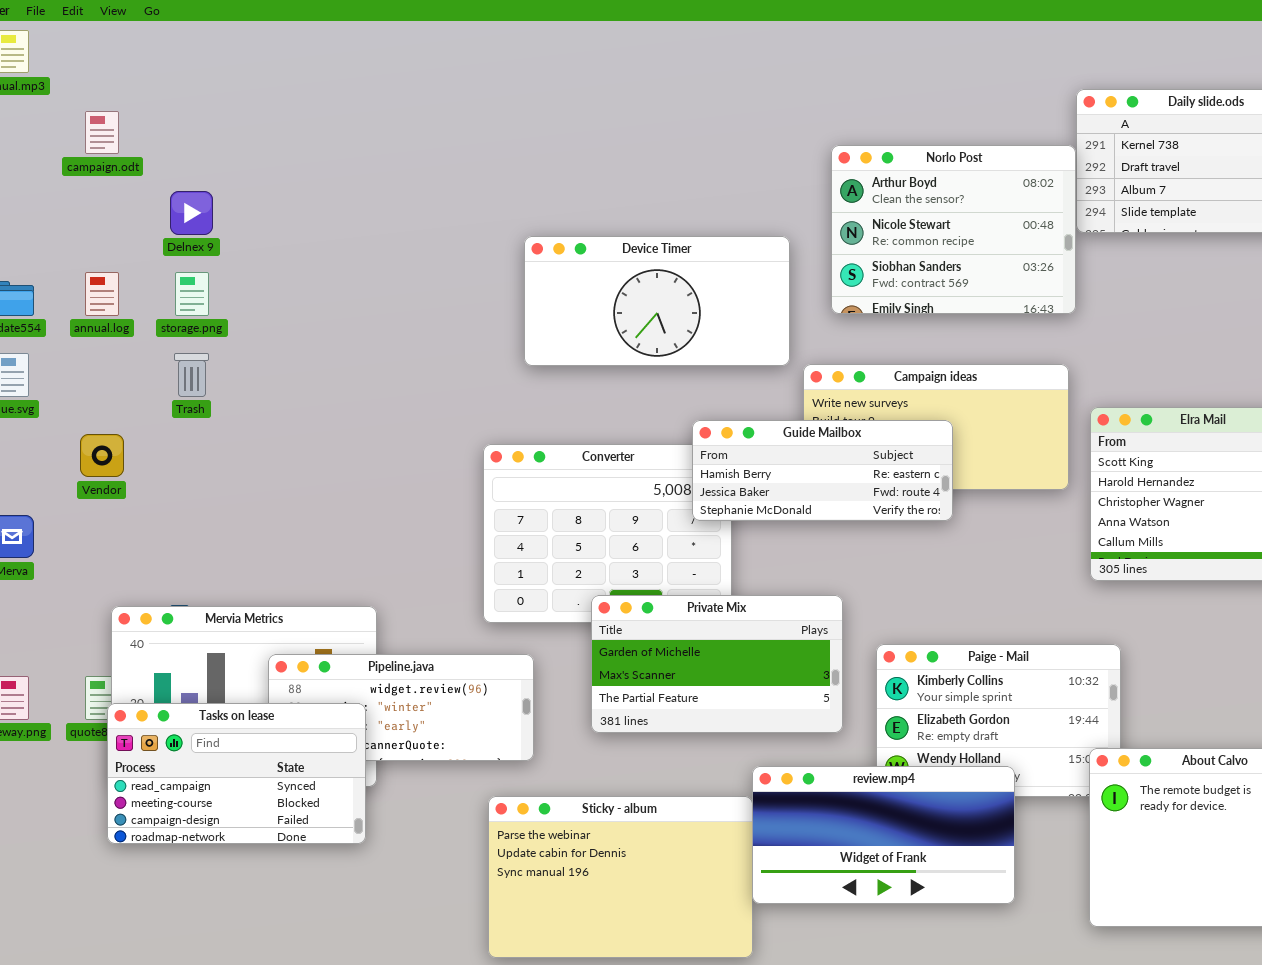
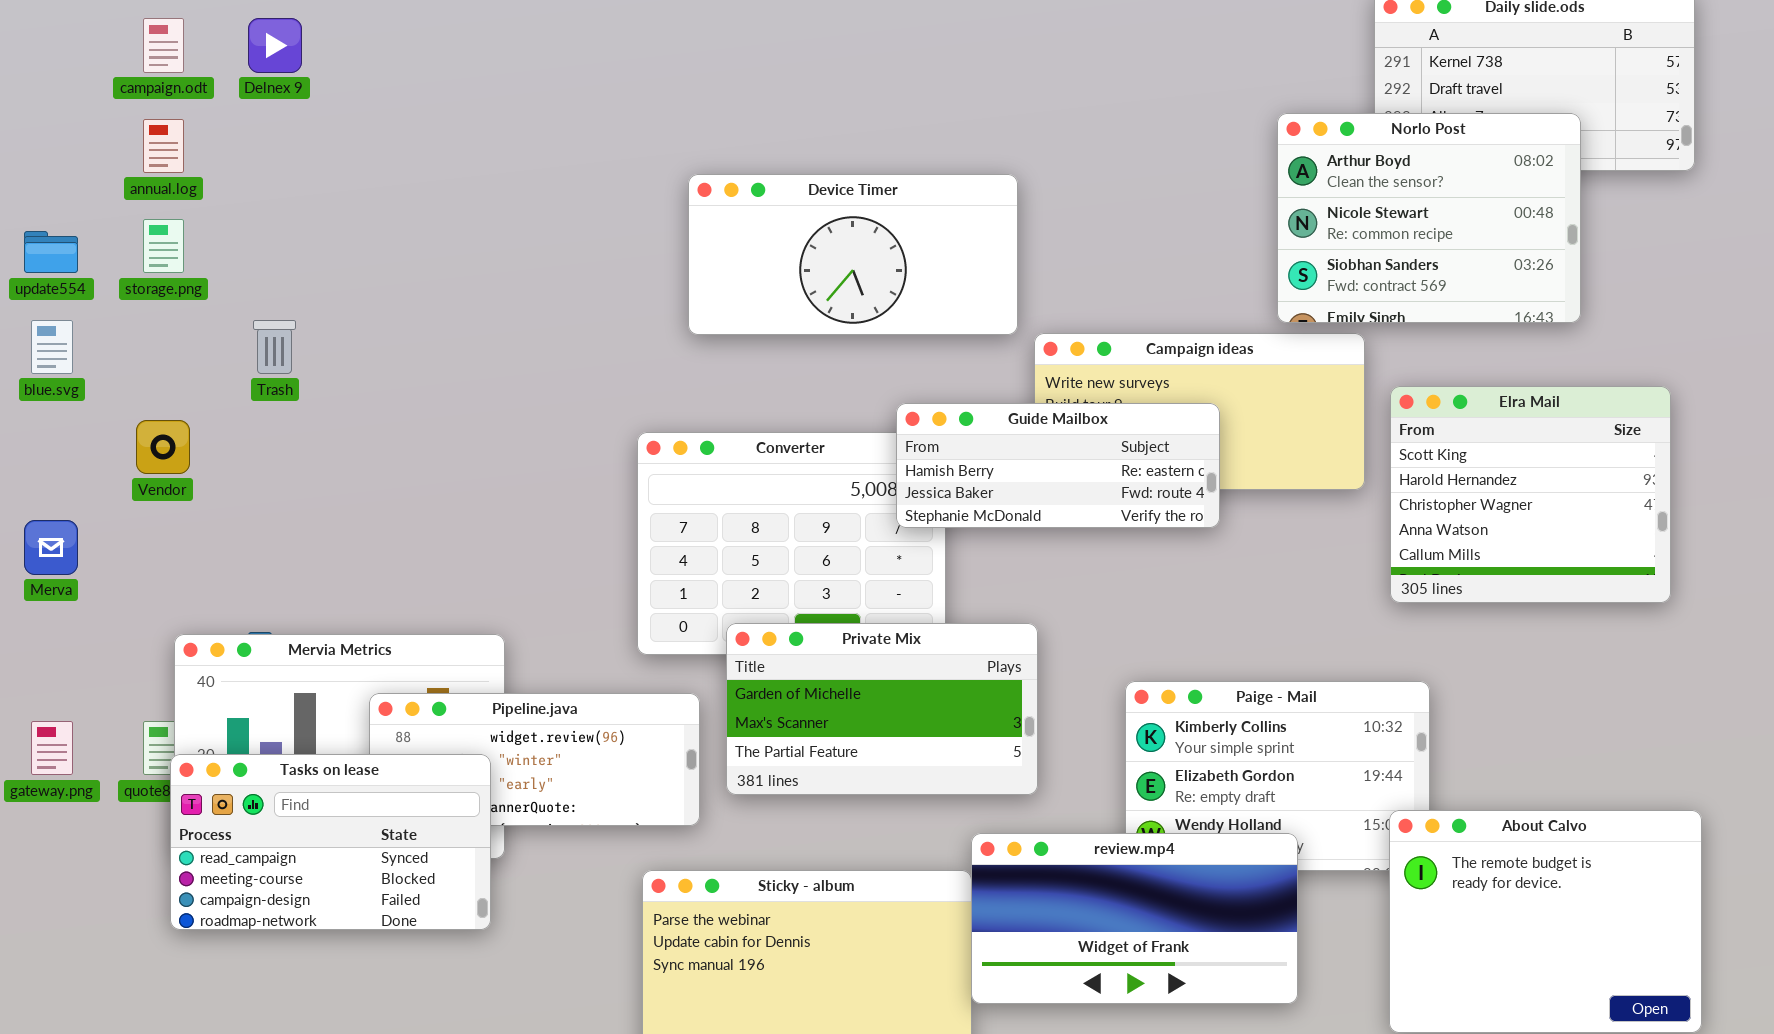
Norlo Post: [831,145,1076,314] -> [1277,113,1581,323], moved
Delnex 9: [170,191,213,235] -> [248,18,302,73], moved
annual.log: [85,272,119,316] -> [143,119,184,173], moved
storage.png: [175,272,209,316] -> [143,219,184,273], moved
Private Mix: [591,595,843,733] -> [726,623,1038,795], moved

